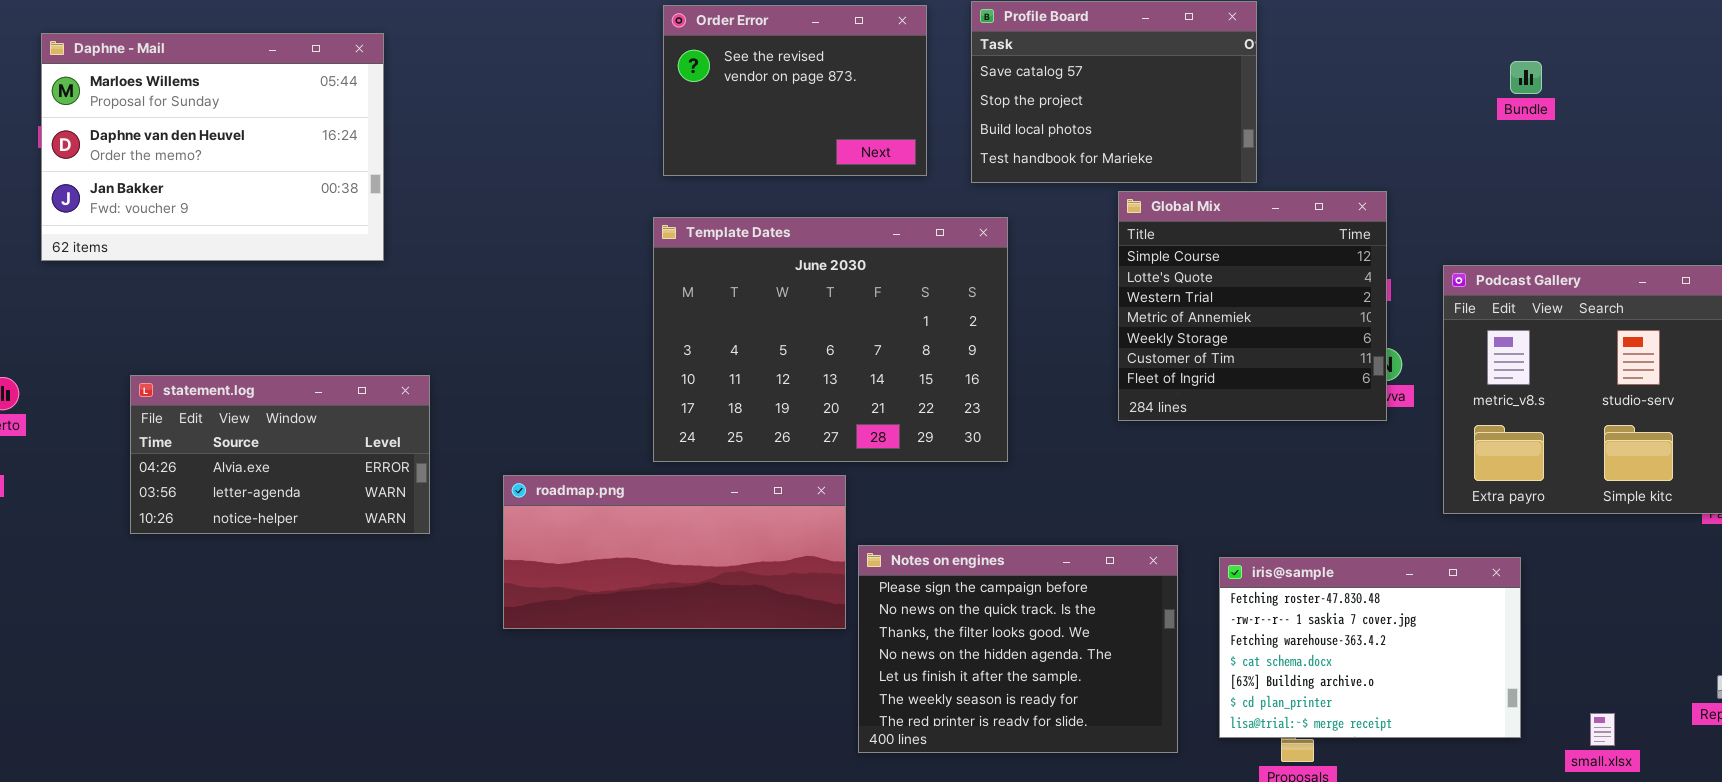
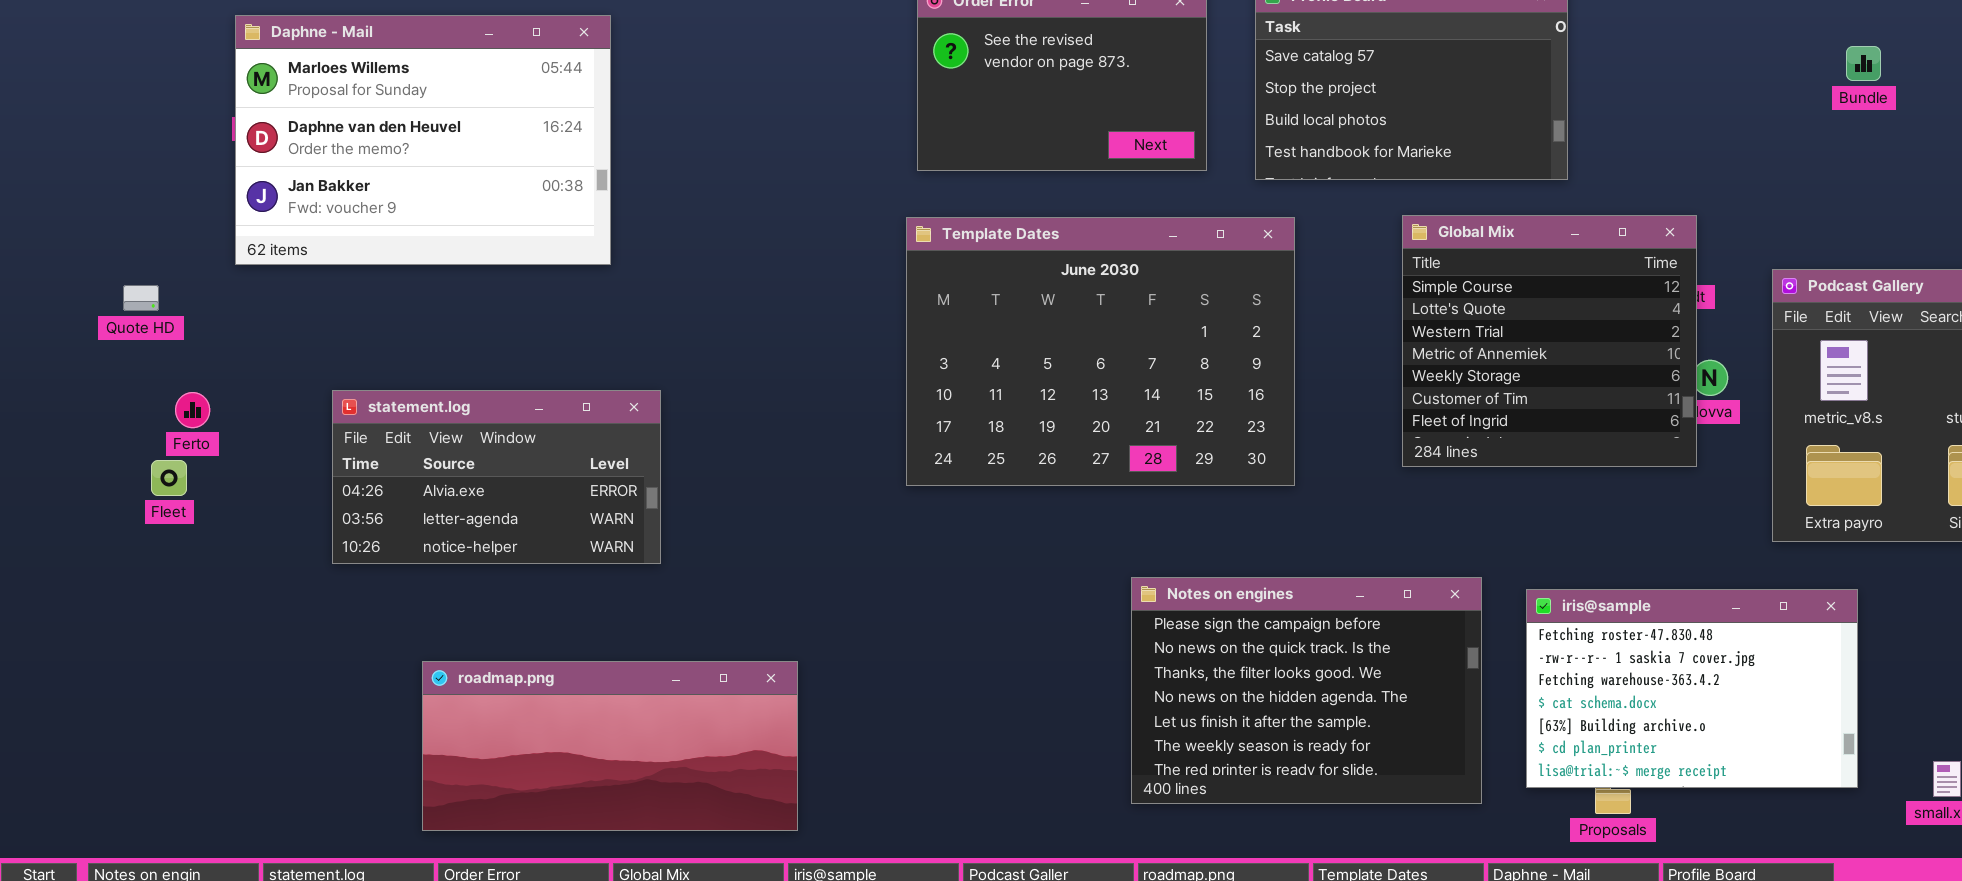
Global Mix: [1118,191,1387,421] -> [1402,215,1697,467], moved
roadmap.png: [503,475,846,629] -> [422,661,798,831], moved

